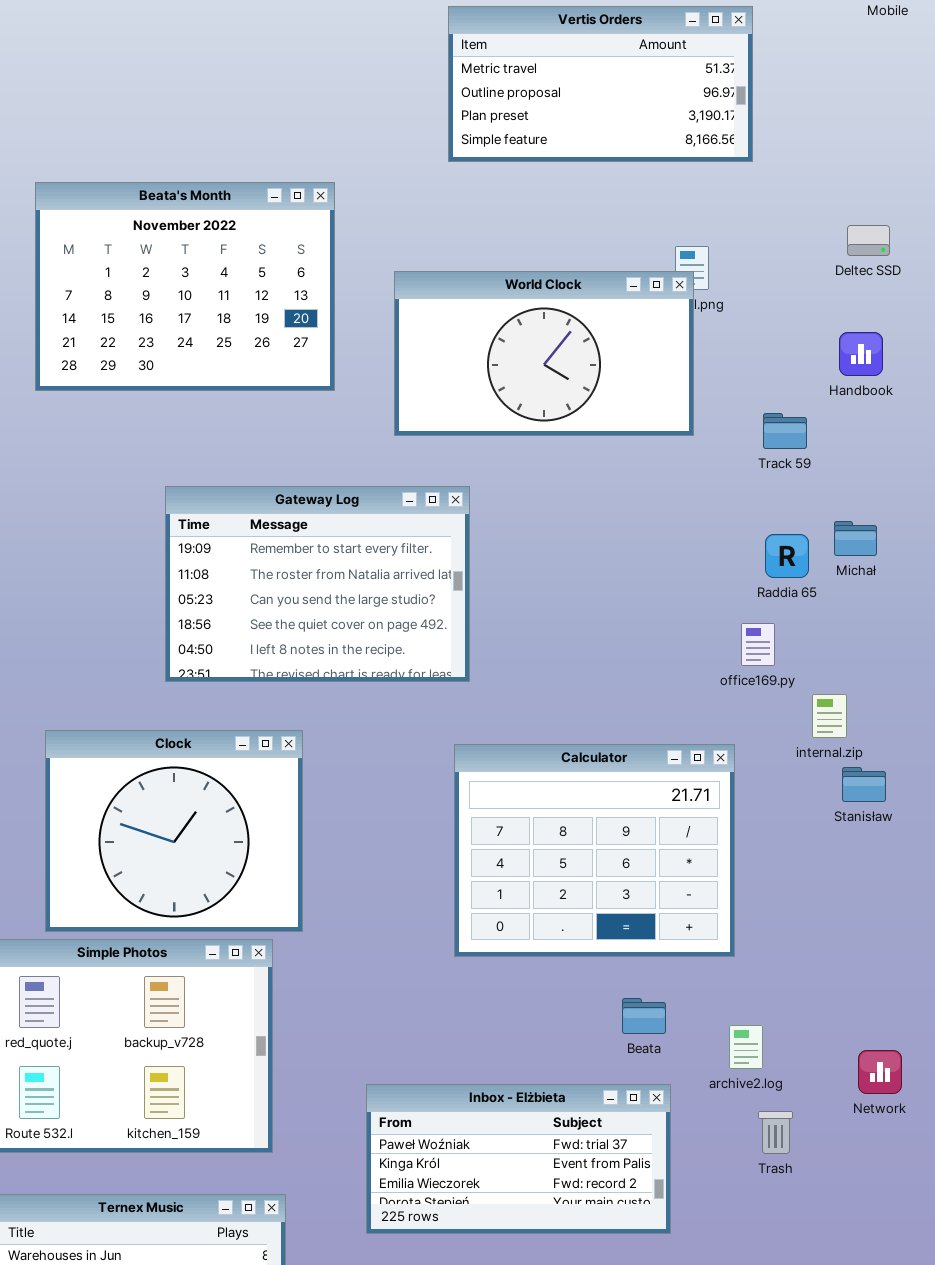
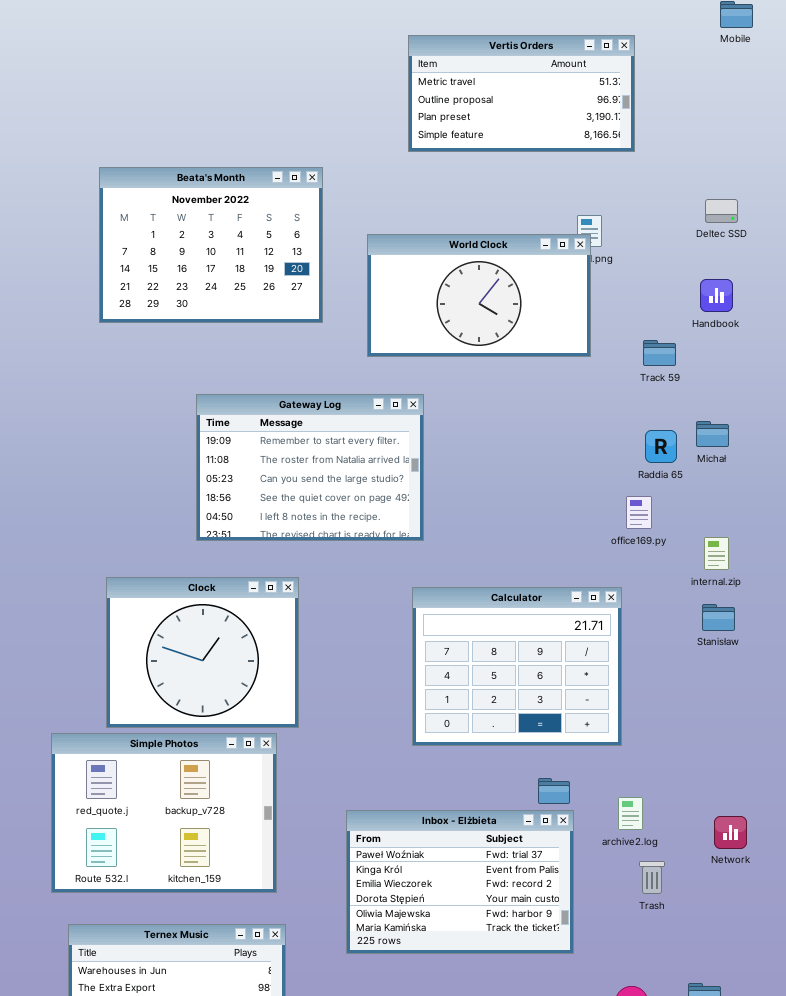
internal.zip: [812,694,847,738] -> [704,537,729,570], moved
Inbox - Elżbieta: [366,1084,671,1234] -> [346,810,574,954], resized

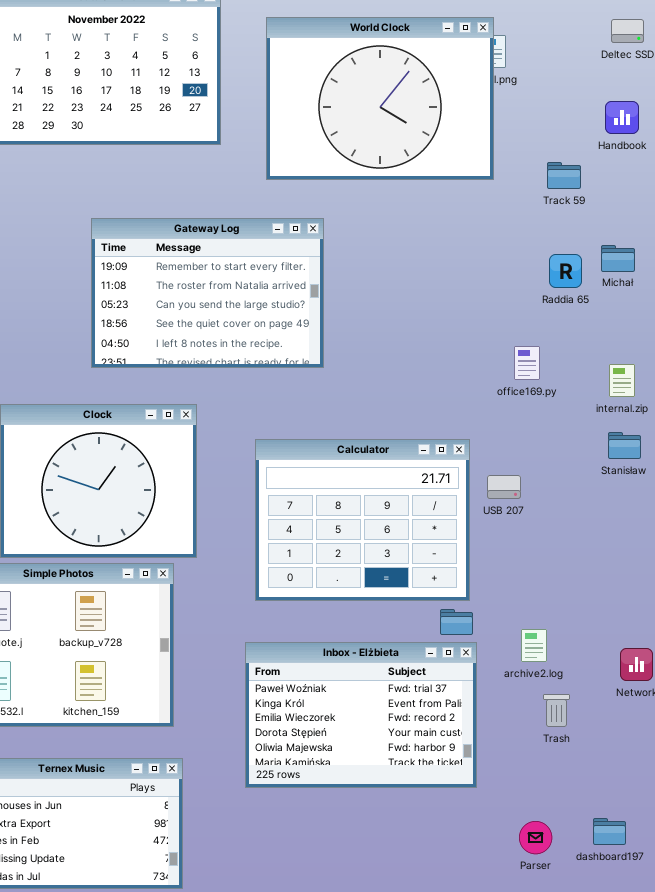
World Clock: [367,234,591,357] -> [266,17,494,180], resized
office169.py: [626,496,652,529] -> [514,346,540,380], moved
Calculator: [412,587,622,746] -> [255,439,470,601], moved

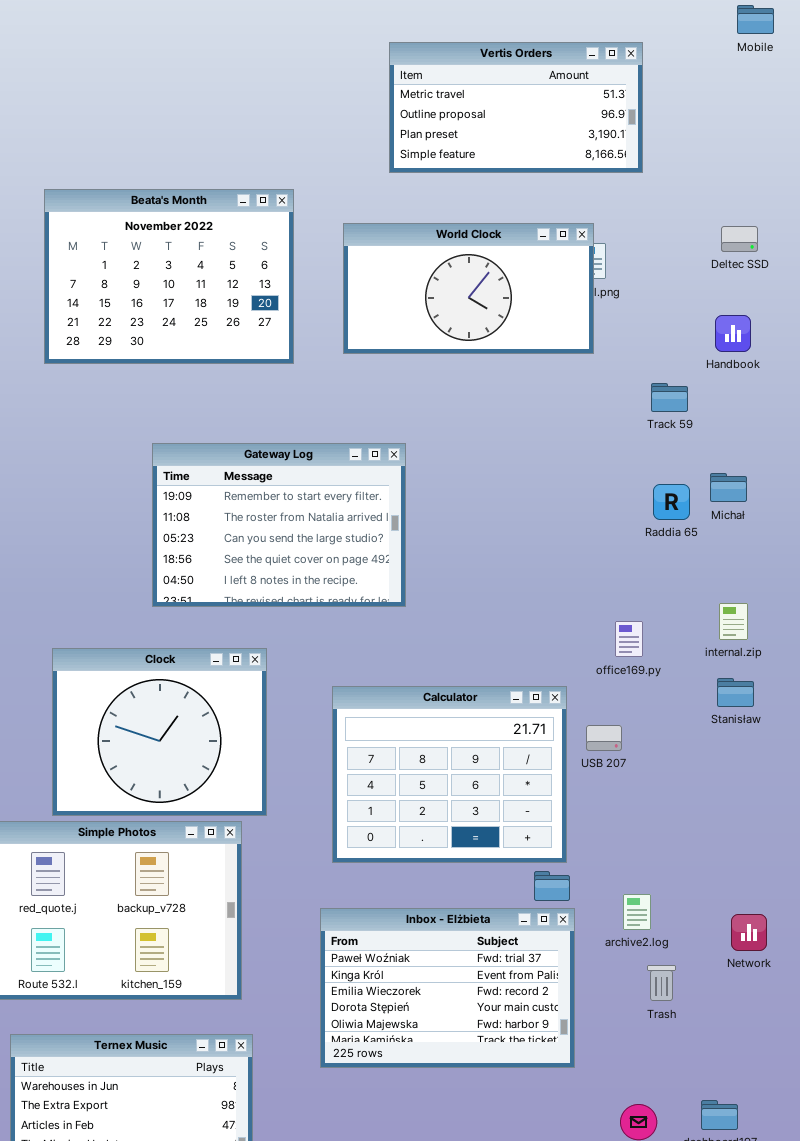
World Clock: [266,17,494,180] -> [343,223,594,354], resized
office169.py: [514,346,540,380] -> [615,621,643,657], moved

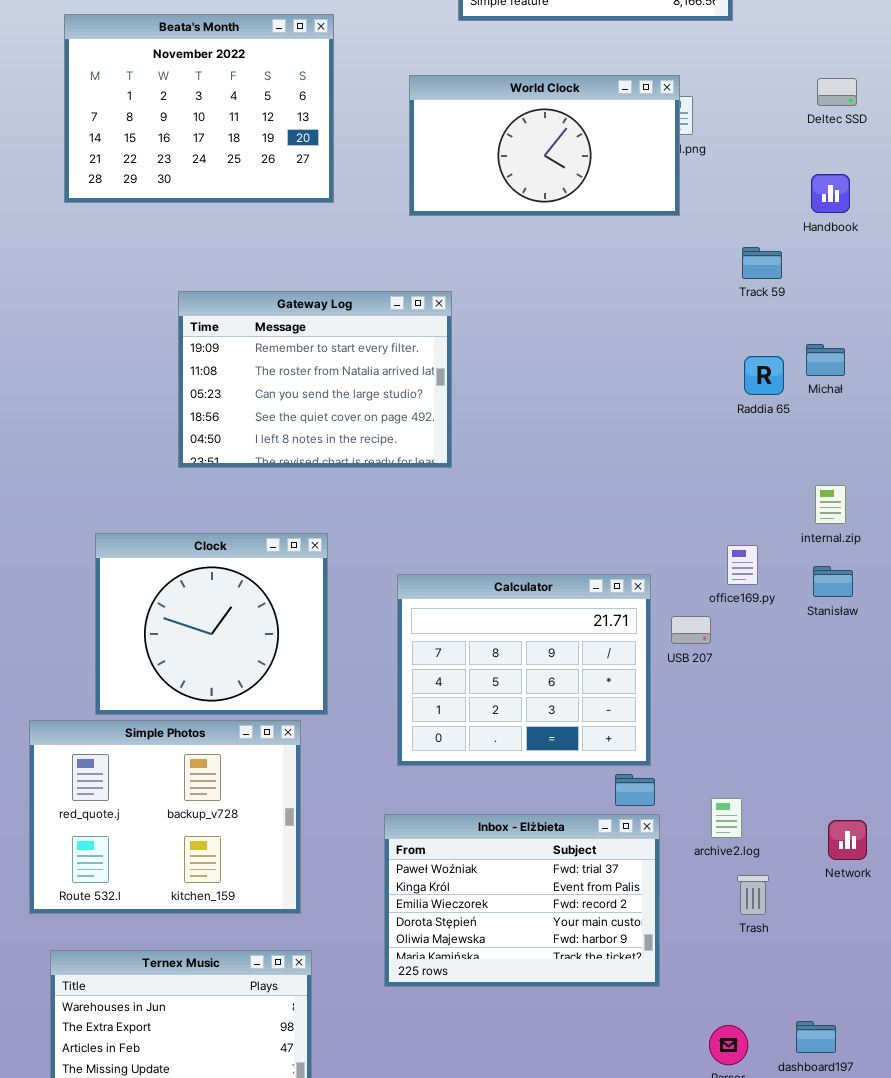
Beata's Month: [44,189,294,364] -> [64,14,334,203], moved
Gateway Log: [152,443,406,607] -> [178,291,452,468], moved
office169.py: [615,621,643,657] -> [727,545,758,585], moved

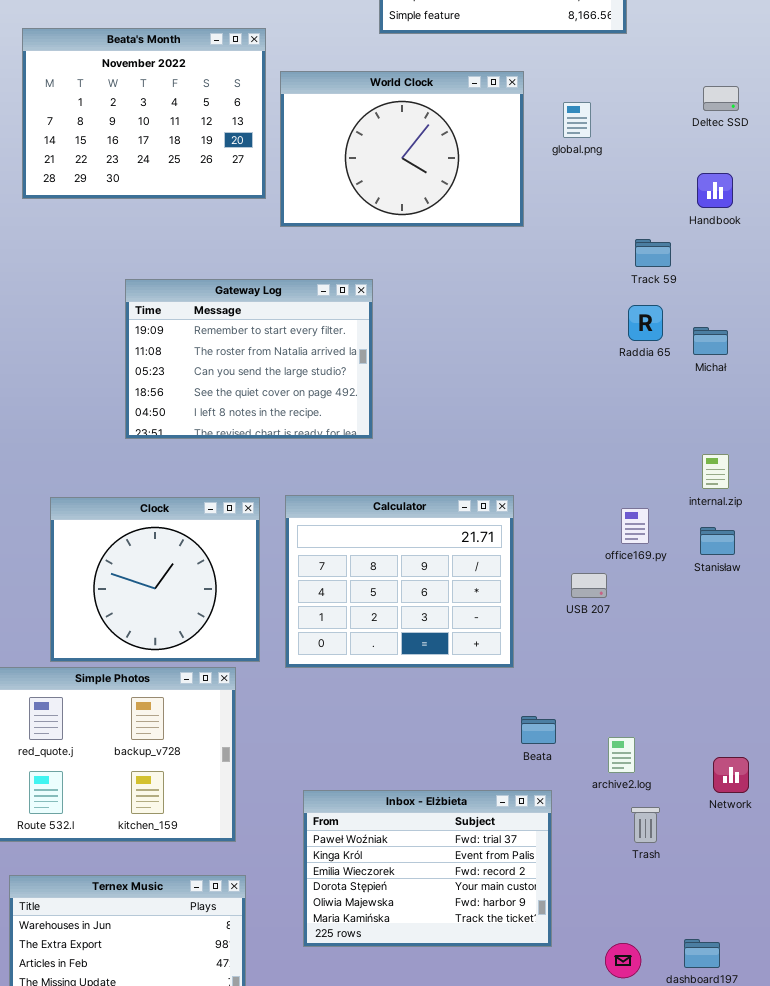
World Clock: [409,75,680,216] -> [280,71,524,227], moved, resized
Raddia 65: [744,356,784,395] -> [628,305,663,341], moved
Calculator: [397,574,651,766] -> [285,495,514,668], moved
Inbox - Elżbieta: [384,814,660,987] -> [303,790,552,947], moved

